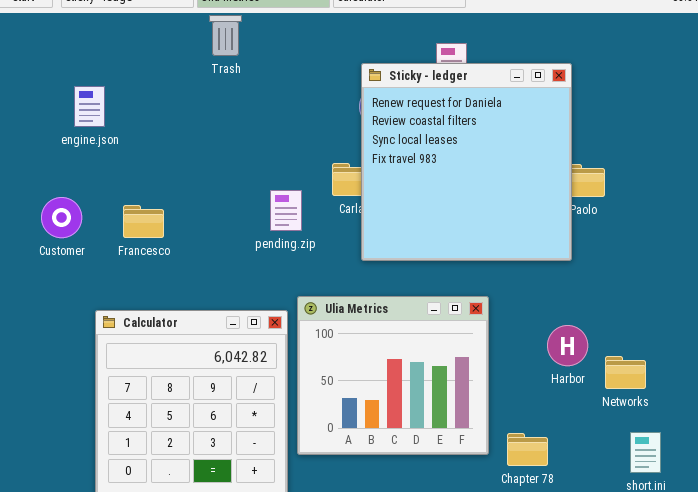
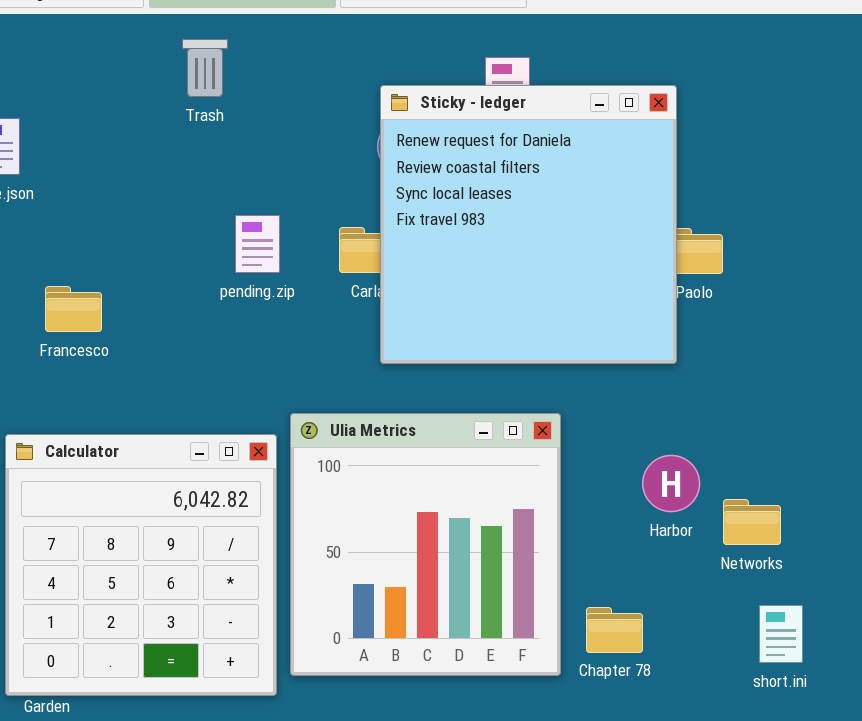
Trash: [209,15,242,56] -> [182,39,228,97], moved
pending.zip: [270,190,302,231] -> [235,215,280,273], moved
Ulia Metrics: [297,296,489,455] -> [290,413,561,676], resized

